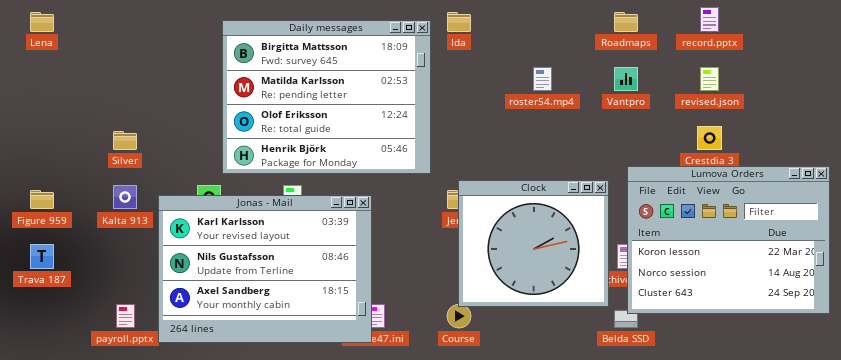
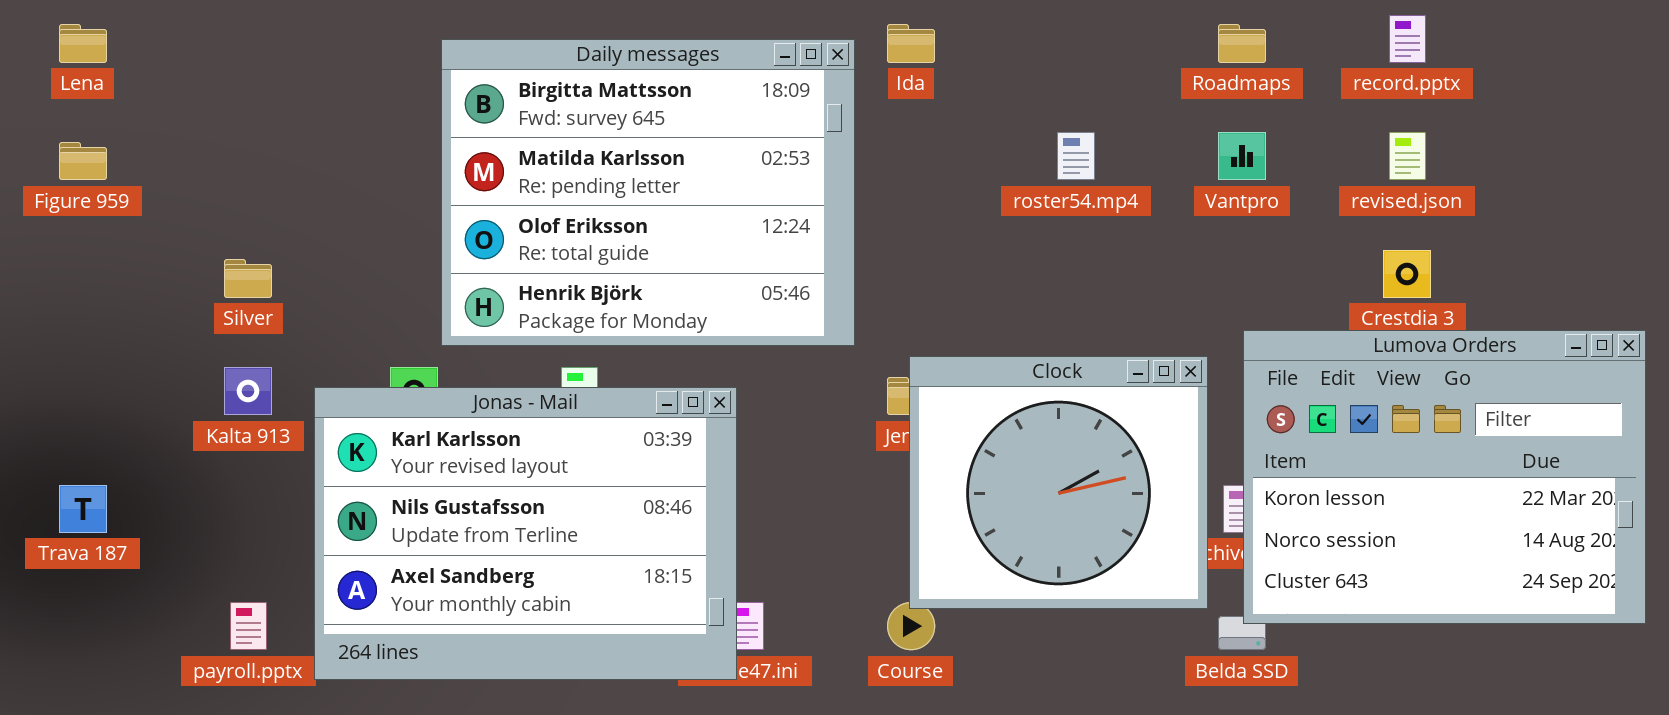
Figure 959: [30,190,54,209] -> [59,142,107,180], moved

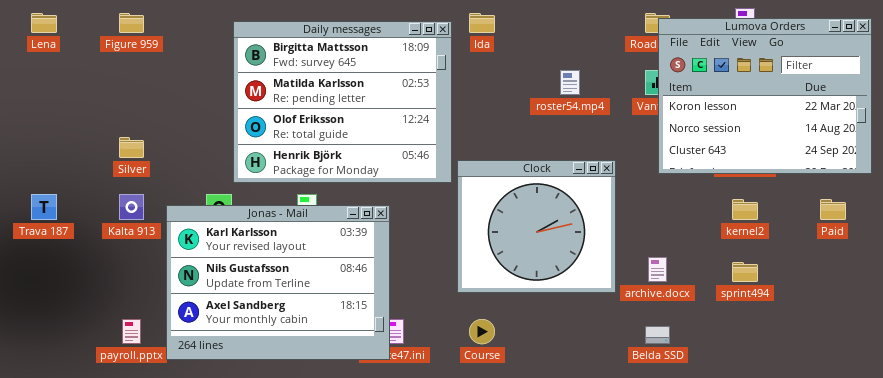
Figure 959: [59,142,107,180] -> [119,13,144,33], moved
Lumova Orders: [1243,330,1646,624] -> [658,18,872,174], moved
Clock: [909,356,1208,609] -> [457,160,616,293], moved
Trava 187: [59,485,107,533] -> [31,194,57,220], moved

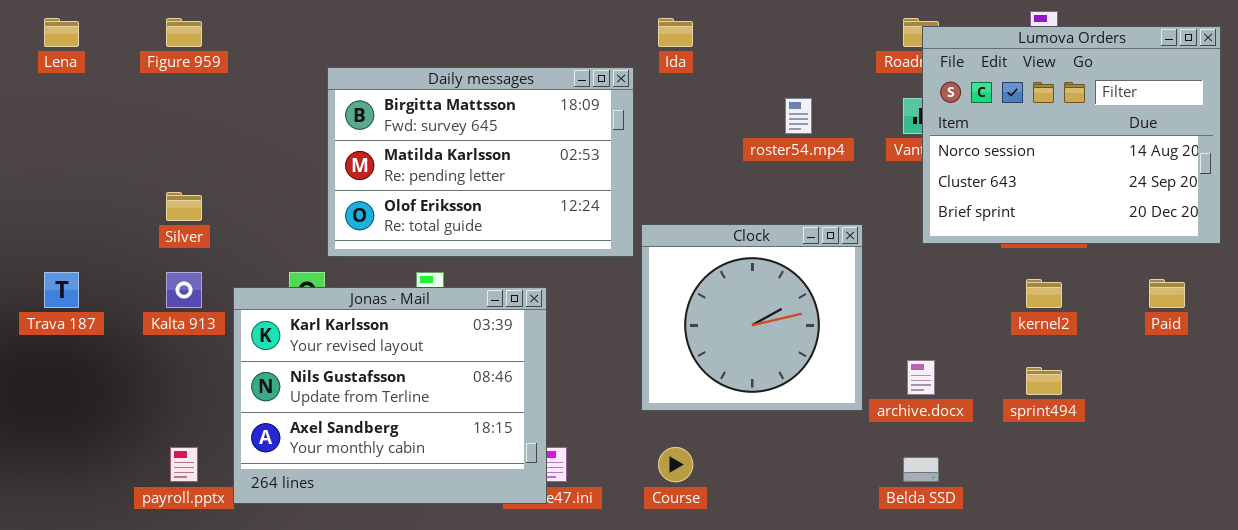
Lumova Orders: [658,18,872,174] -> [922,26,1221,244], scrolled down 1 row
Daily messages: [233,21,452,183] -> [327,67,634,257], resized

